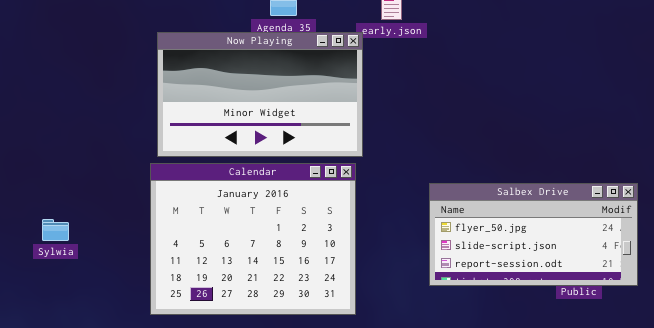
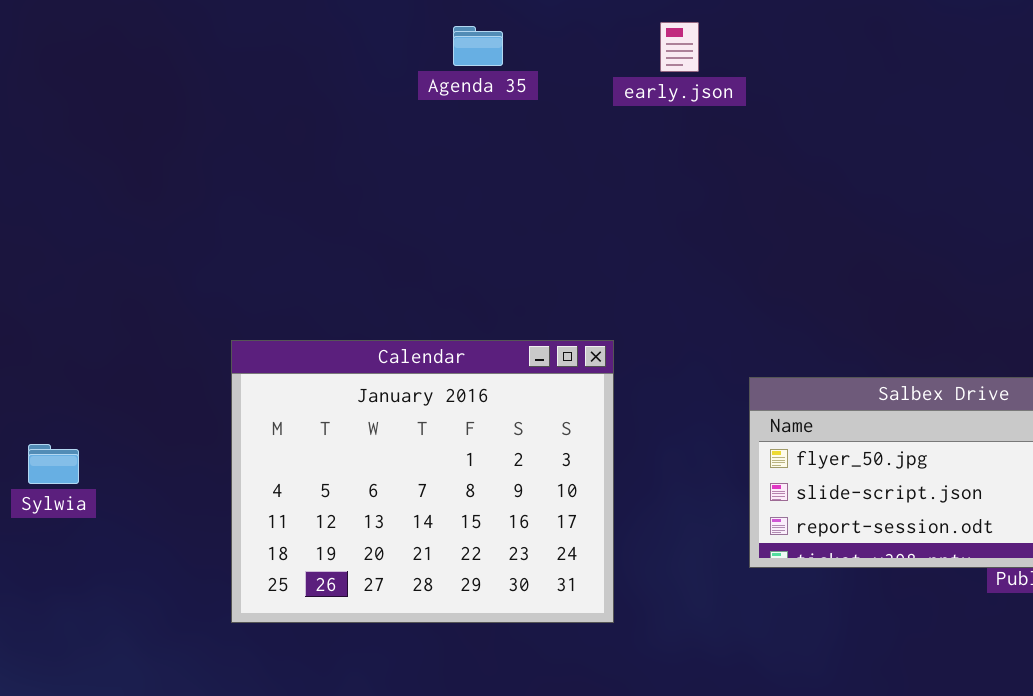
Now Playing: [157,32,363,157] -> none, closed

